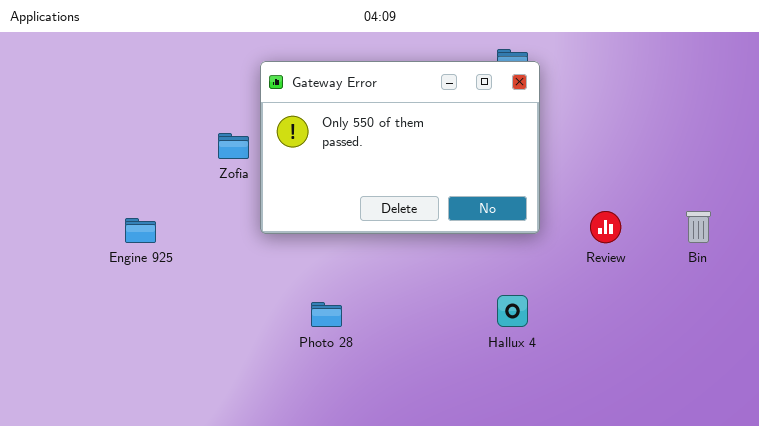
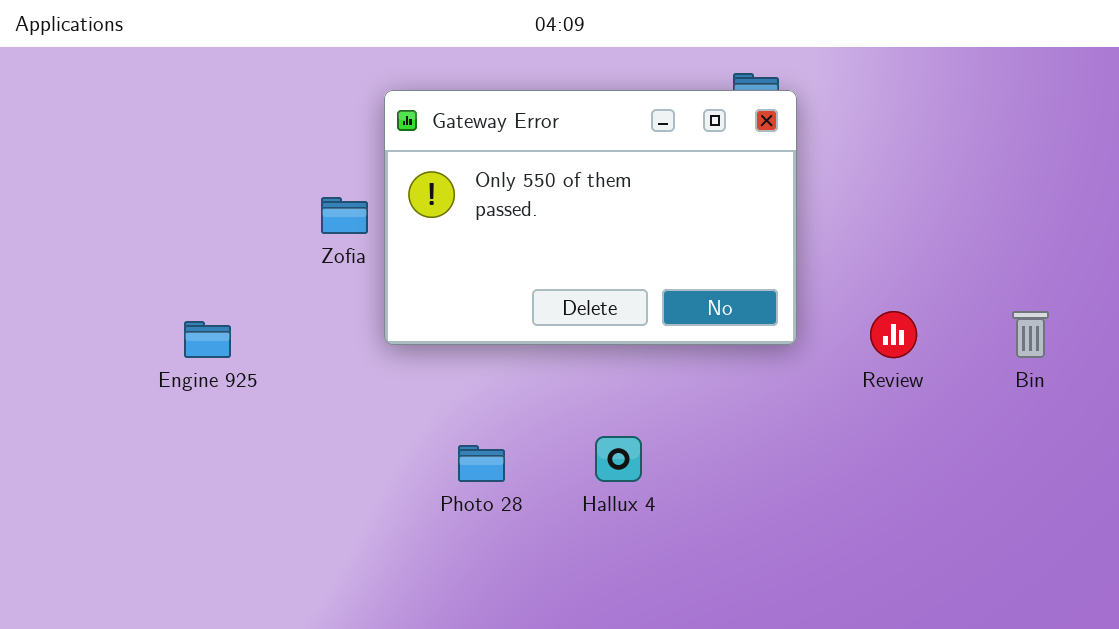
Hallux 4: [497,295,528,327] -> [595,436,642,482], moved

